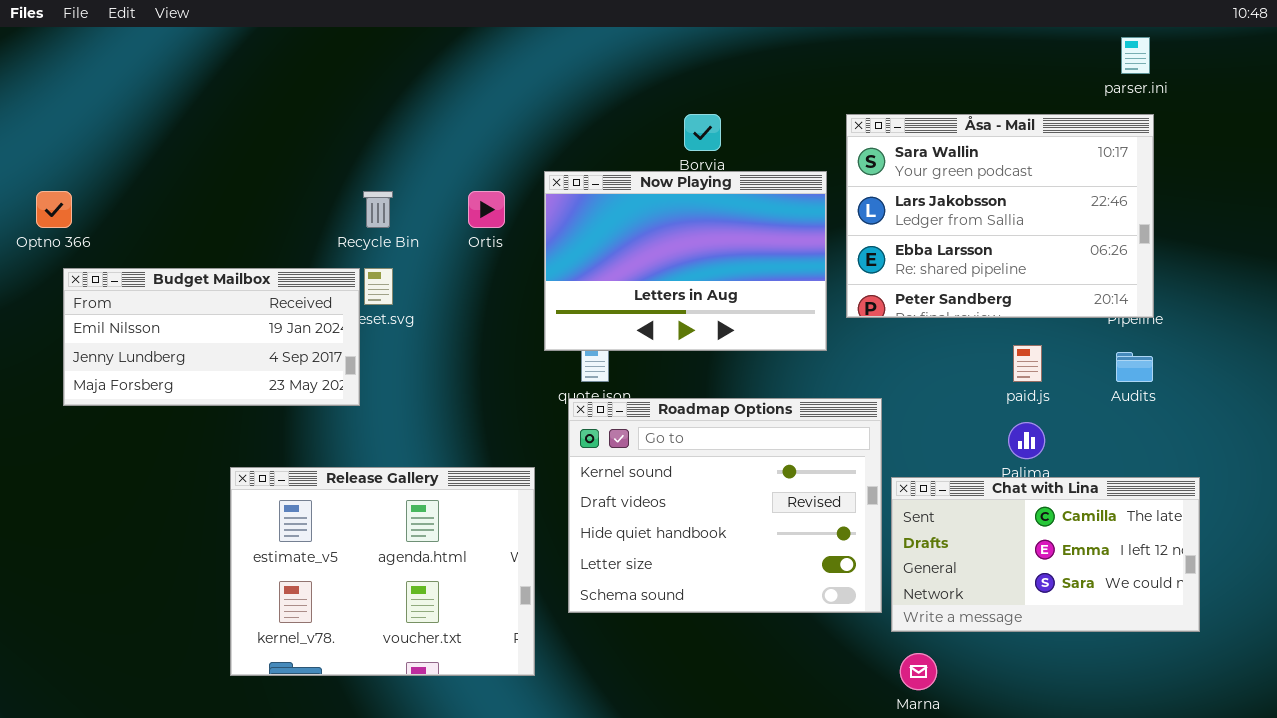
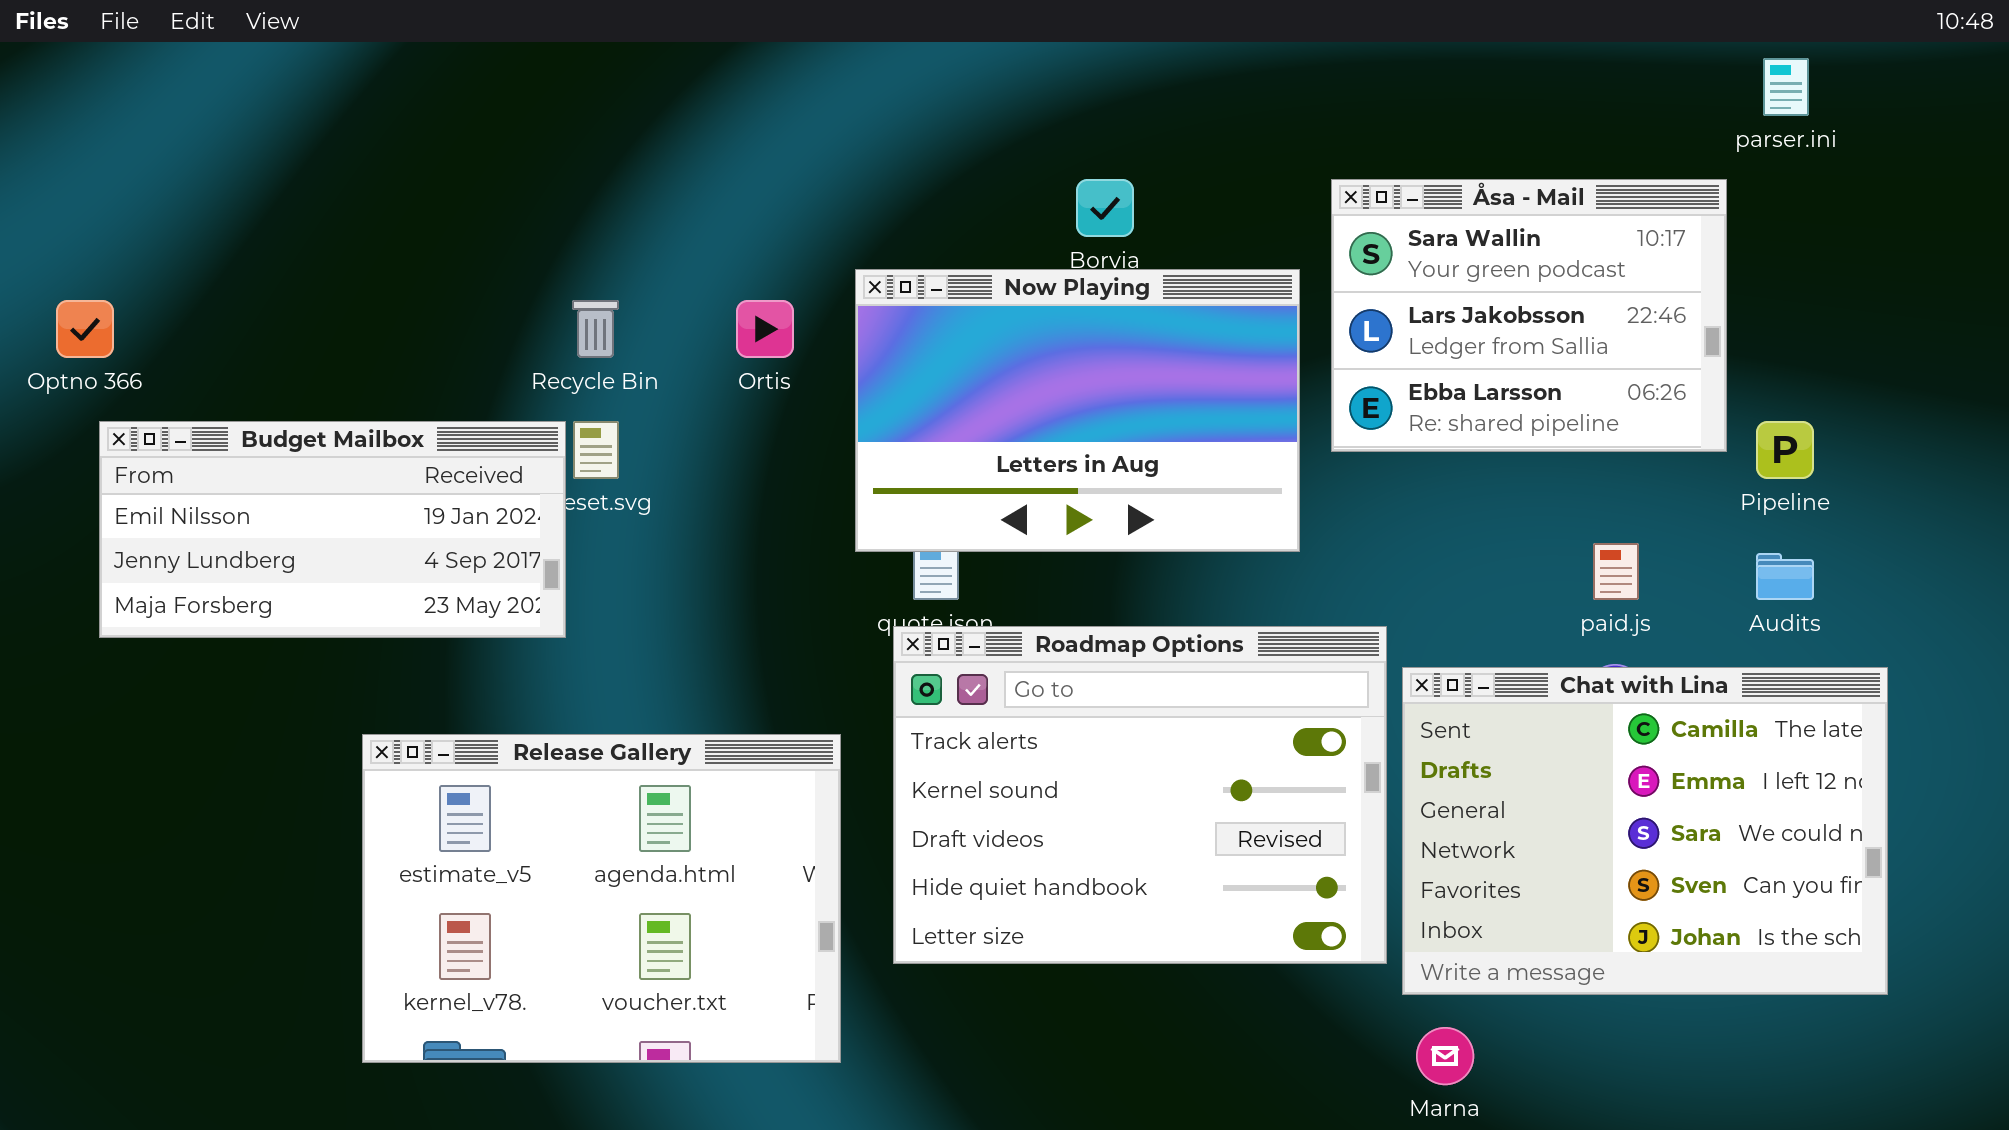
Åsa - Mail: [846,114,1154,318] -> [1331,179,1727,452], resized
Roadmap Options: [568,398,882,613] -> [893,626,1387,964], scrolled up 1 row
Chat with Lina: [891,477,1200,632] -> [1402,667,1888,995], resized

